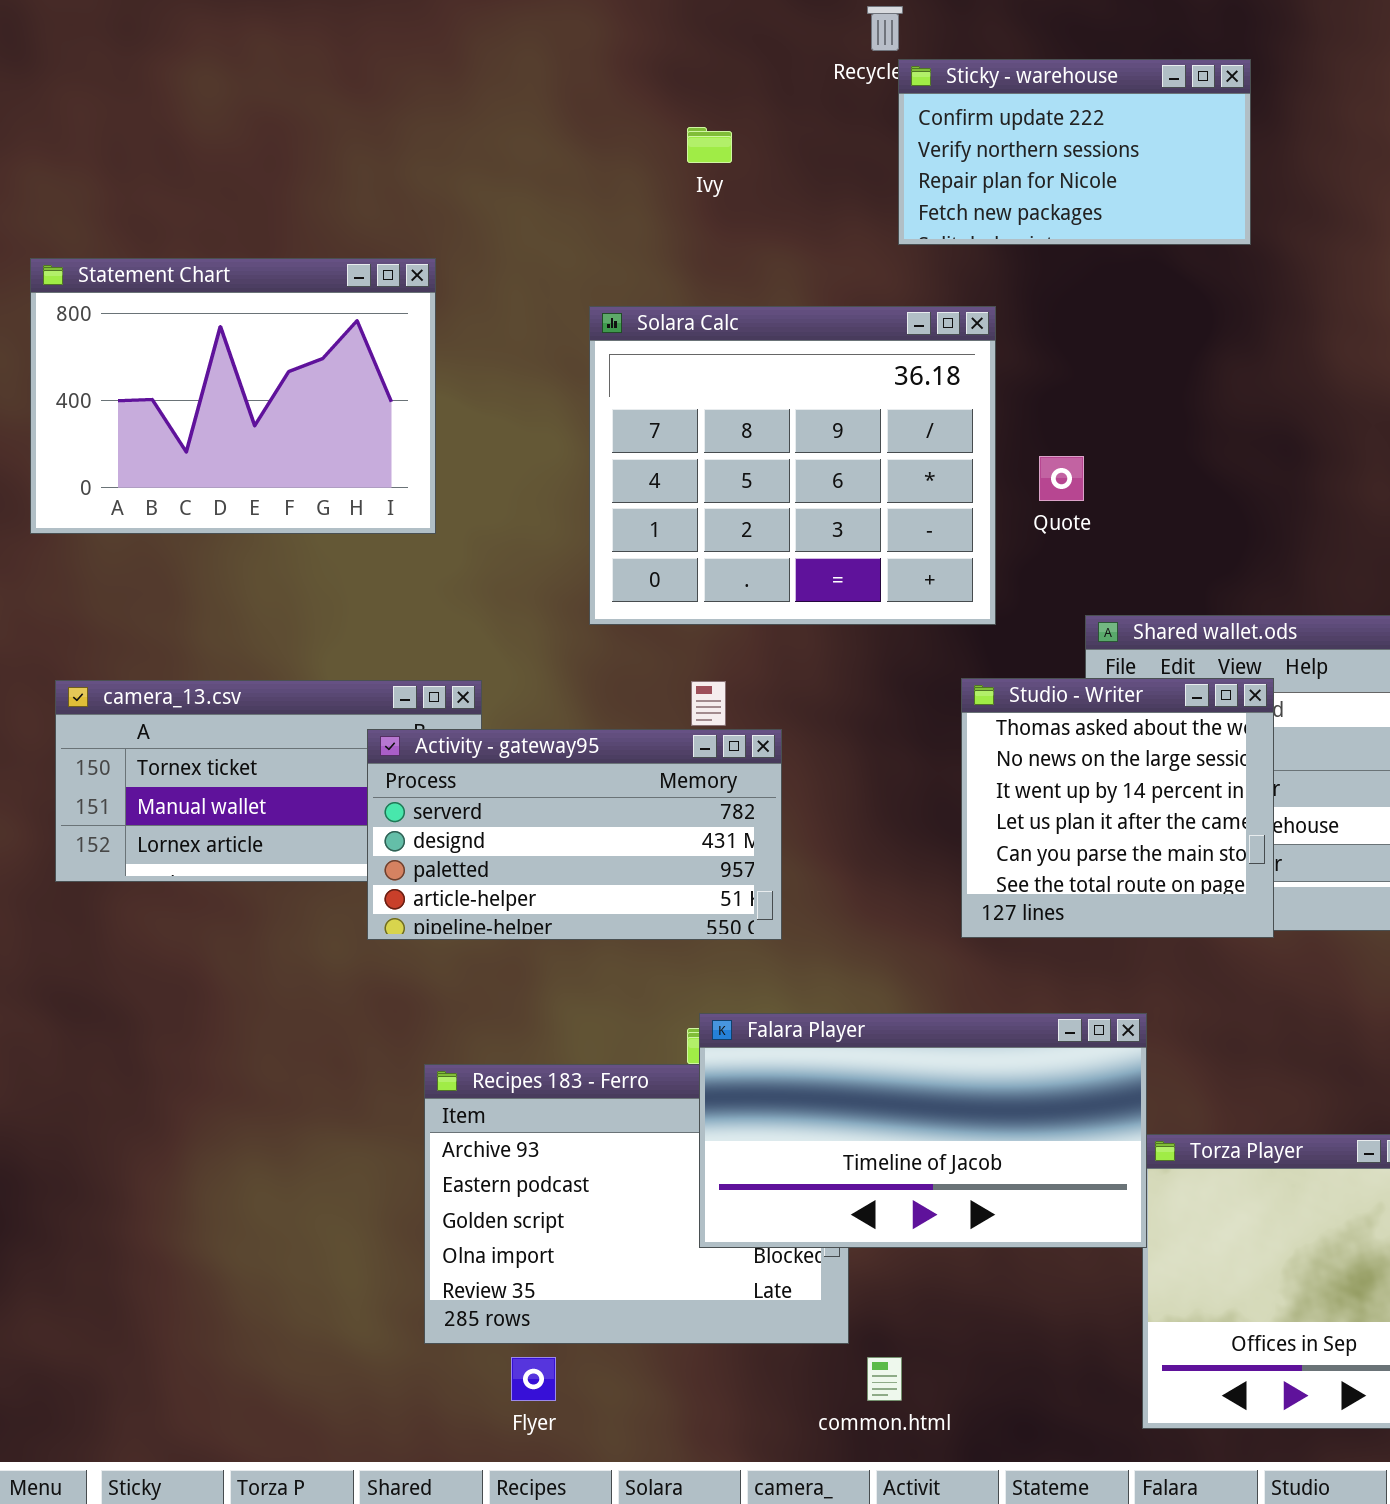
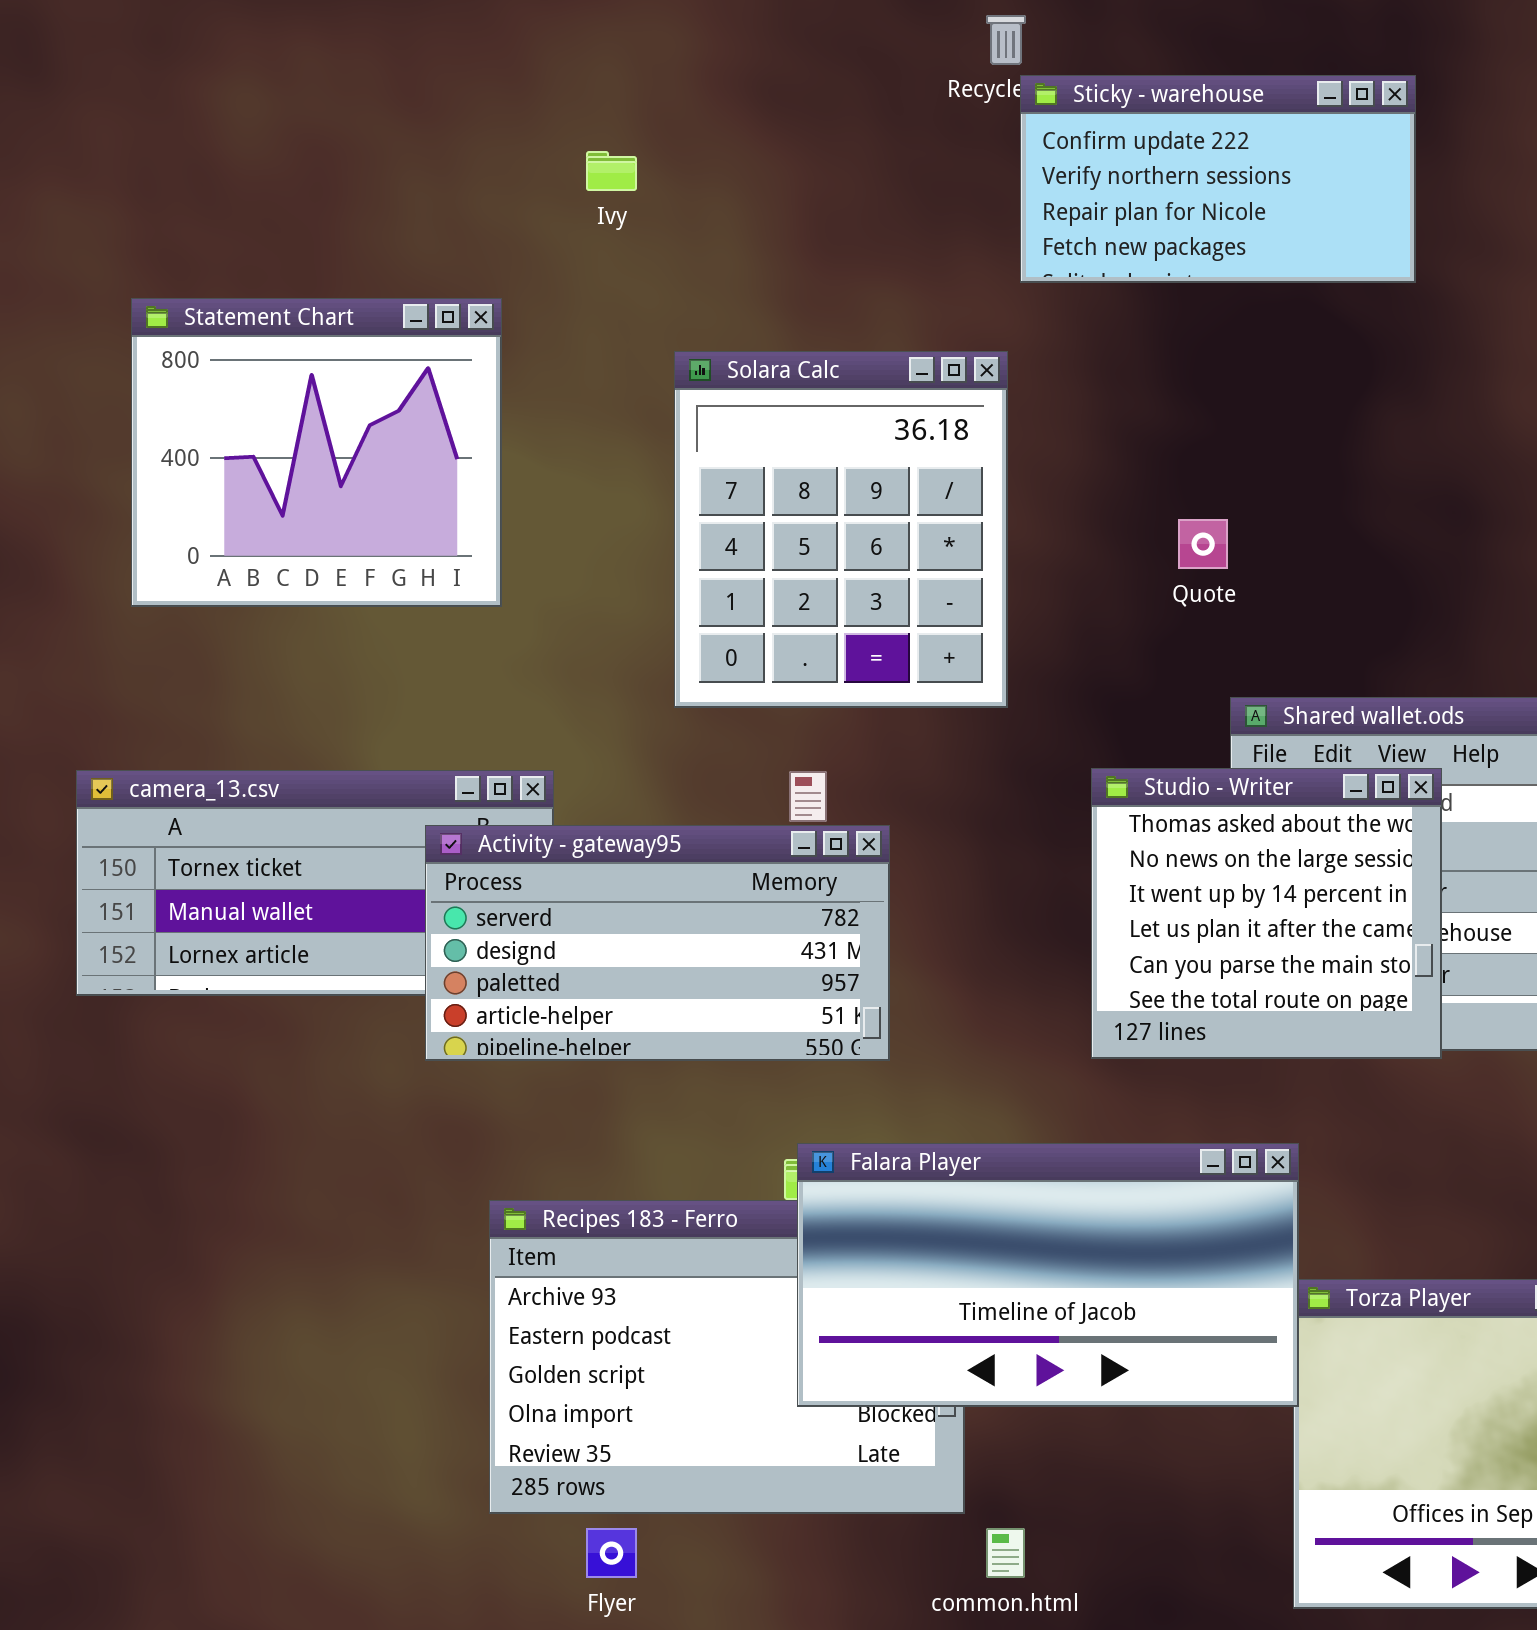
Ivy: [687,127,732,163] -> [586,151,637,191], moved
Statement Chart: [30,258,436,534] -> [131,298,502,607], resized
Solara Calc: [589,306,996,625] -> [674,351,1008,708], resized

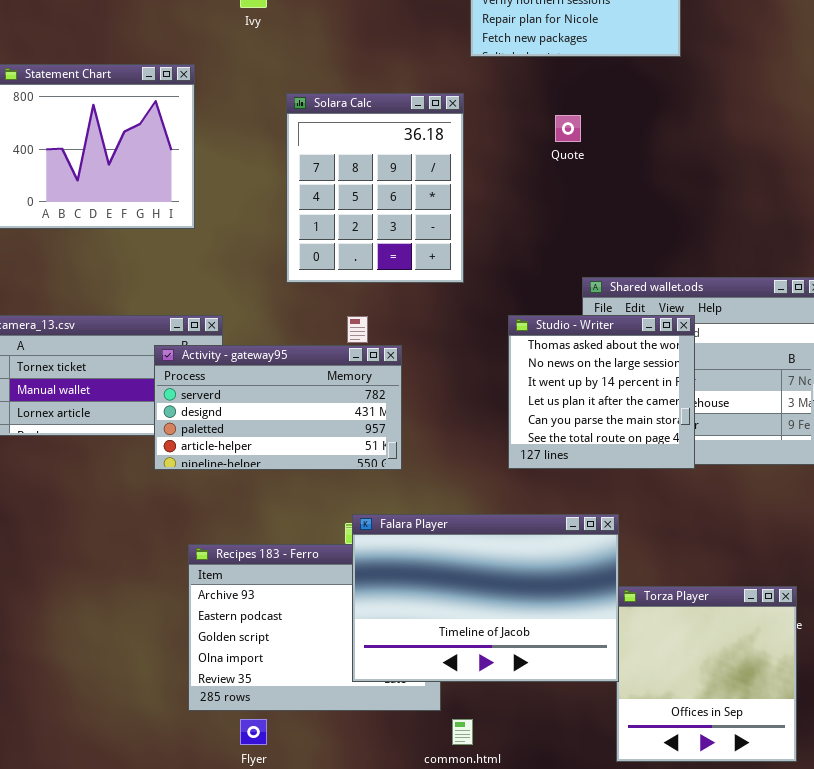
Quote: [1178,519,1228,569] -> [555,115,581,142], moved
Falara Player: [797,1143,1299,1407] -> [352,514,619,682], resized

